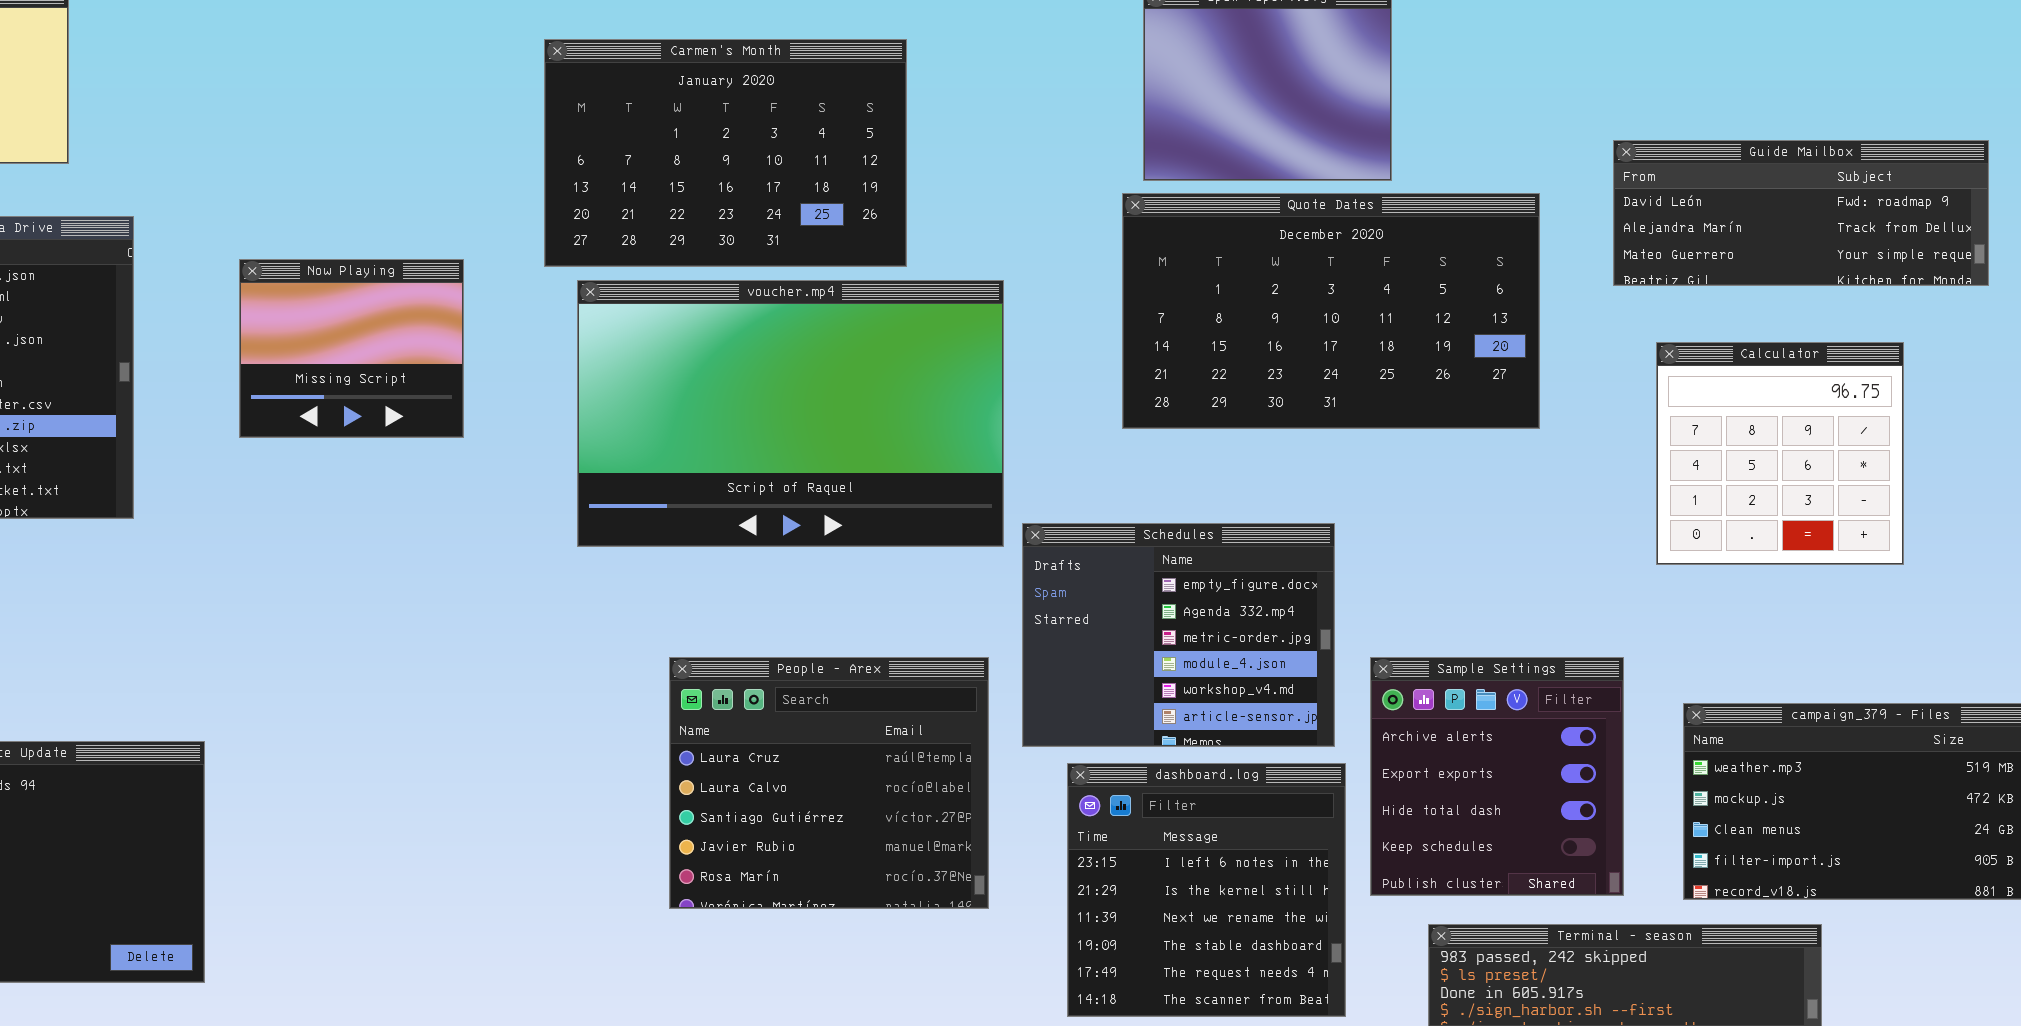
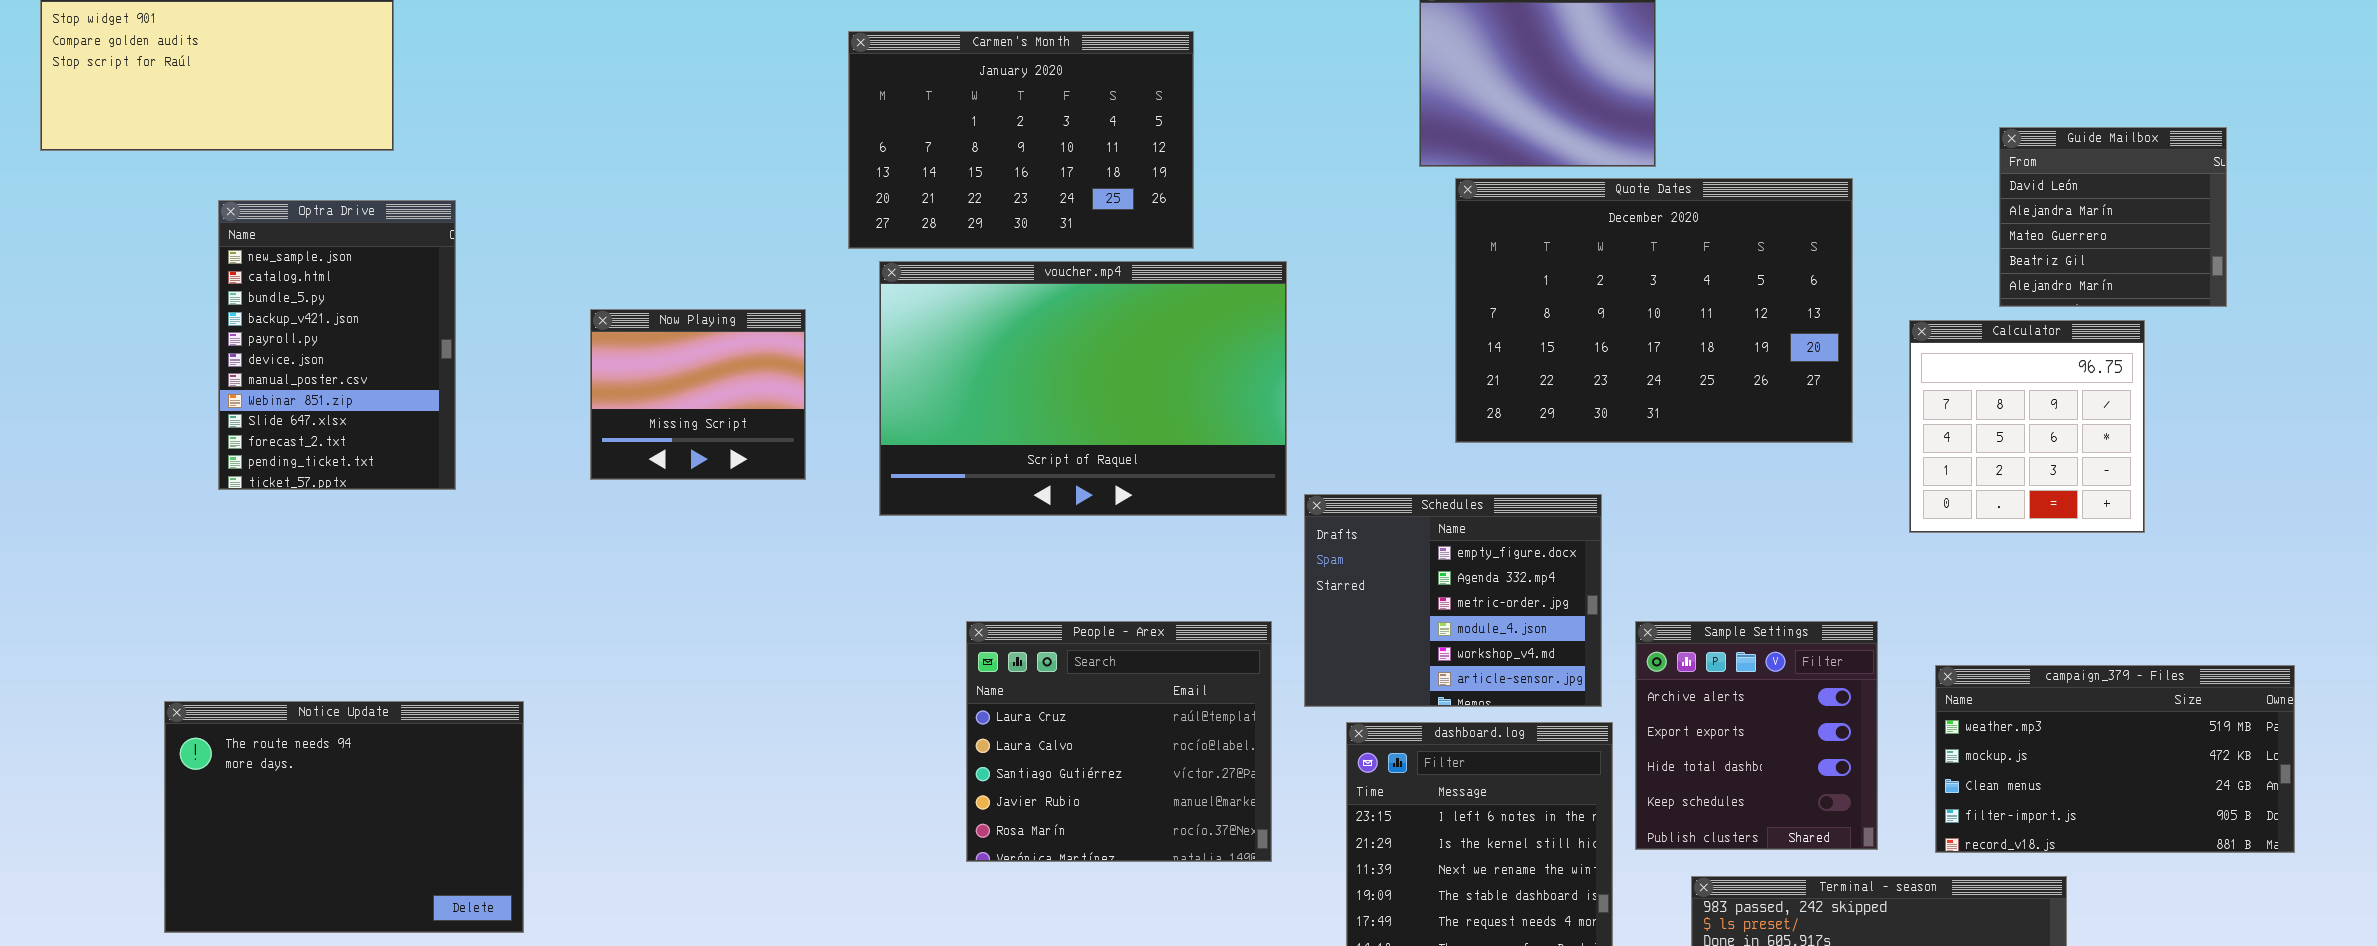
Guide Mailbox: [1613,140,1989,286] -> [1999,127,2227,307], resized
Quote Dates: [1122,193,1540,429] -> [1455,178,1853,443], moved, resized
Now Playing: [239,259,464,438] -> [590,309,806,480], moved

